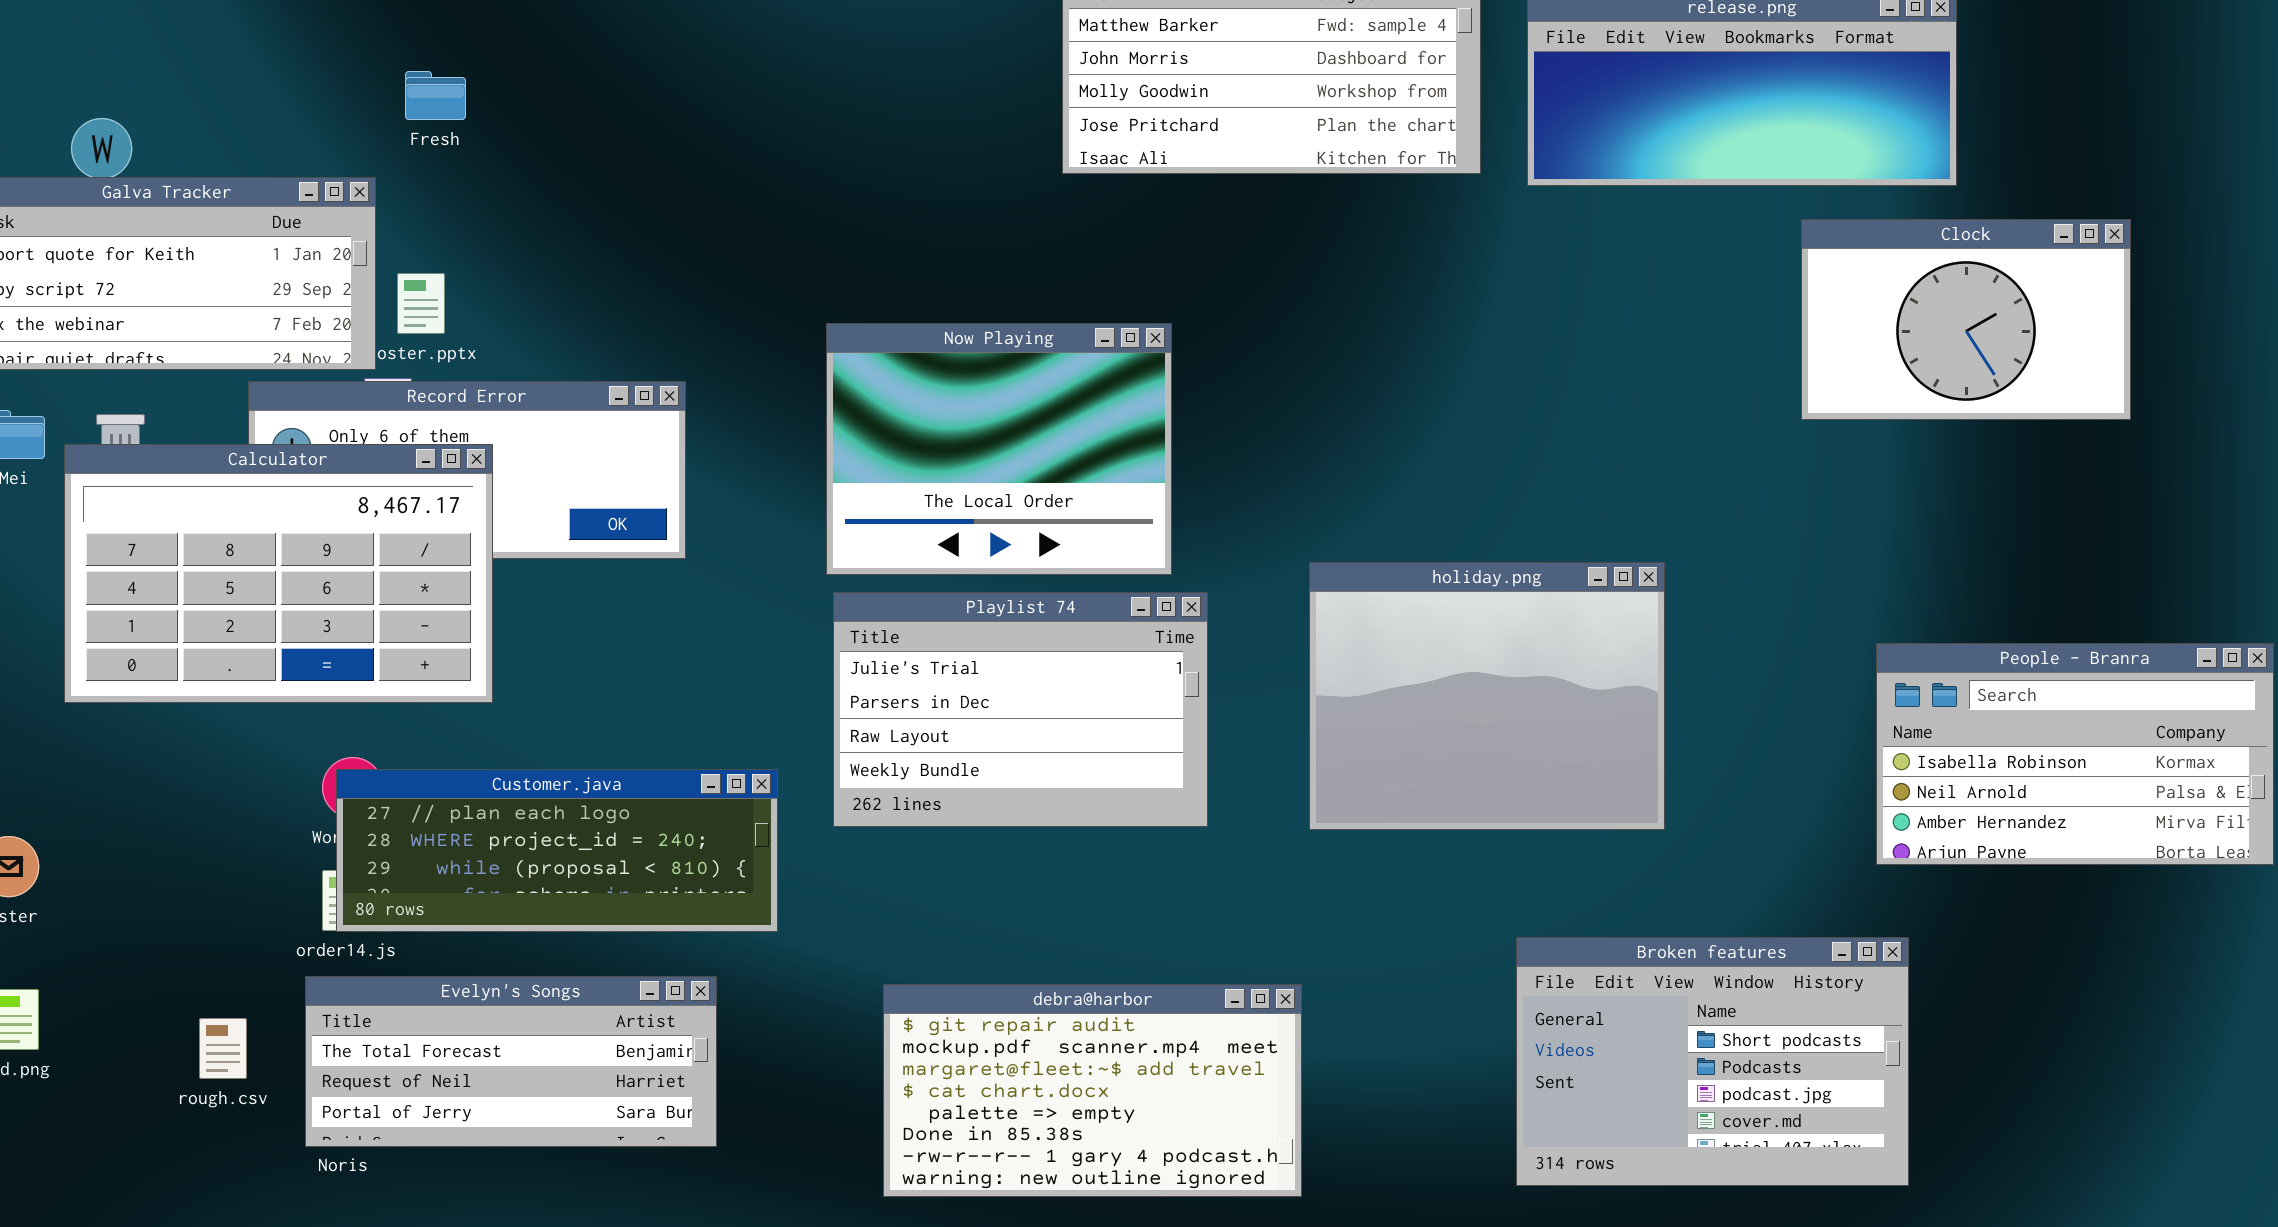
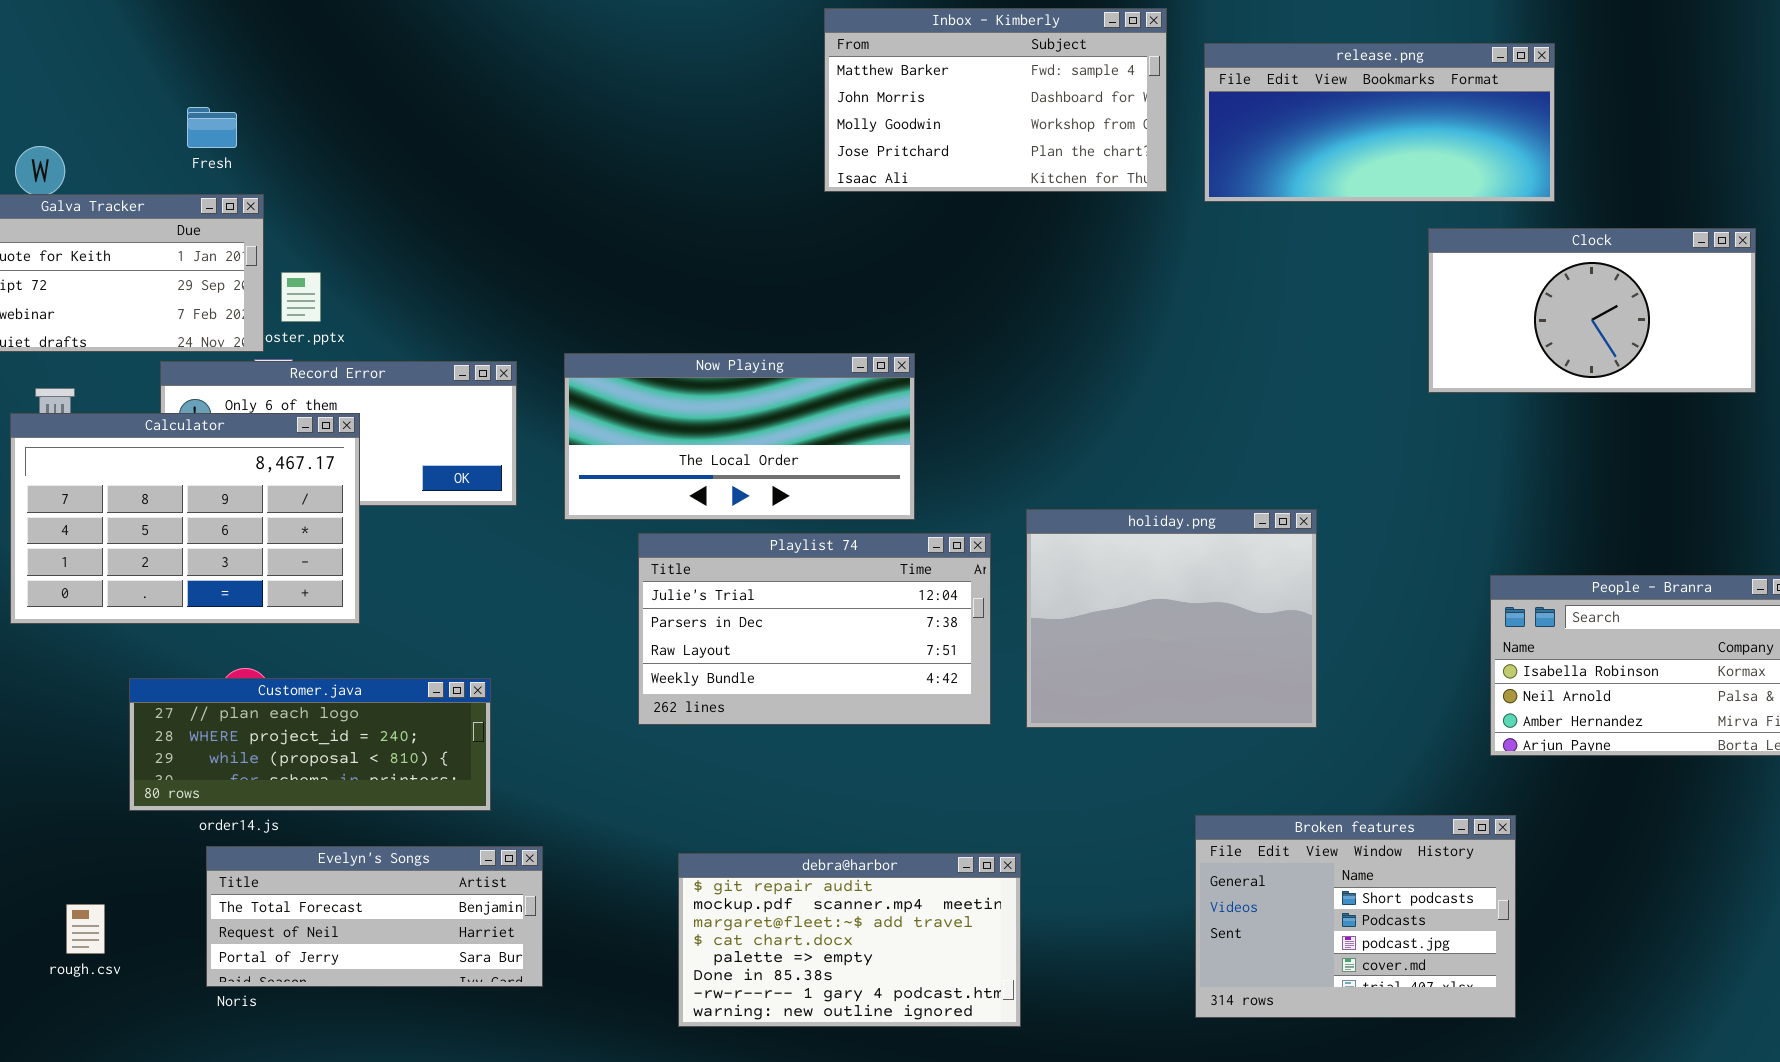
Fresh: [405,71,466,120] -> [187,107,237,148], moved
Clock: [1801,219,2131,420] -> [1428,228,1756,393], resized
Now Playing: [826,323,1172,575] -> [564,353,915,520], resized
Playlist 74: [833,592,1208,827] -> [638,533,991,725], resized
Customer.java: [336,769,778,932] -> [129,678,491,811], moved
rough.csv: [199,1018,247,1079] -> [66,904,105,954], moved

